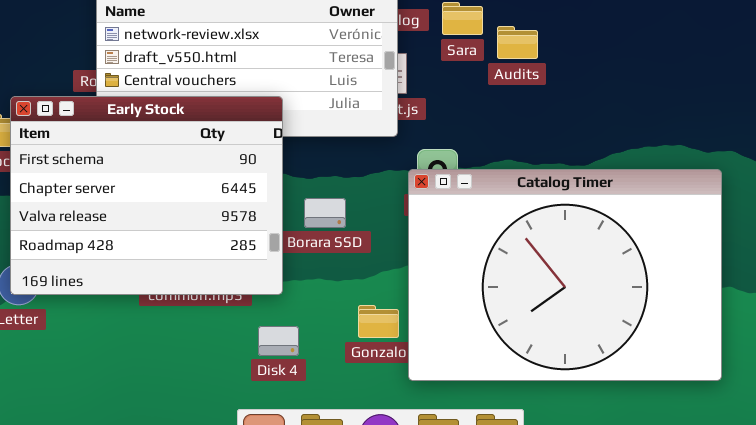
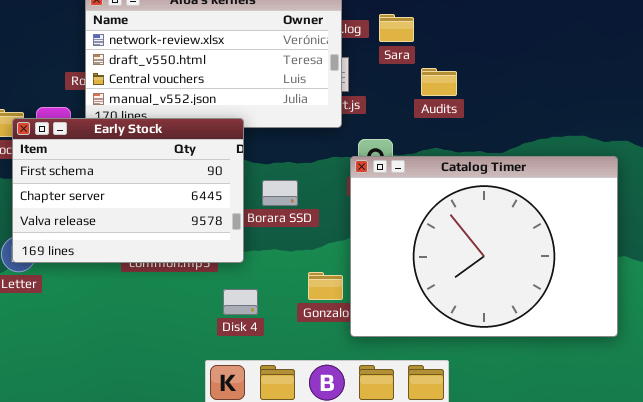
Audits: [497,26,538,59] -> [421,68,457,96], moved
Early Stock: [10,96,283,295] -> [12,118,244,263], resized

